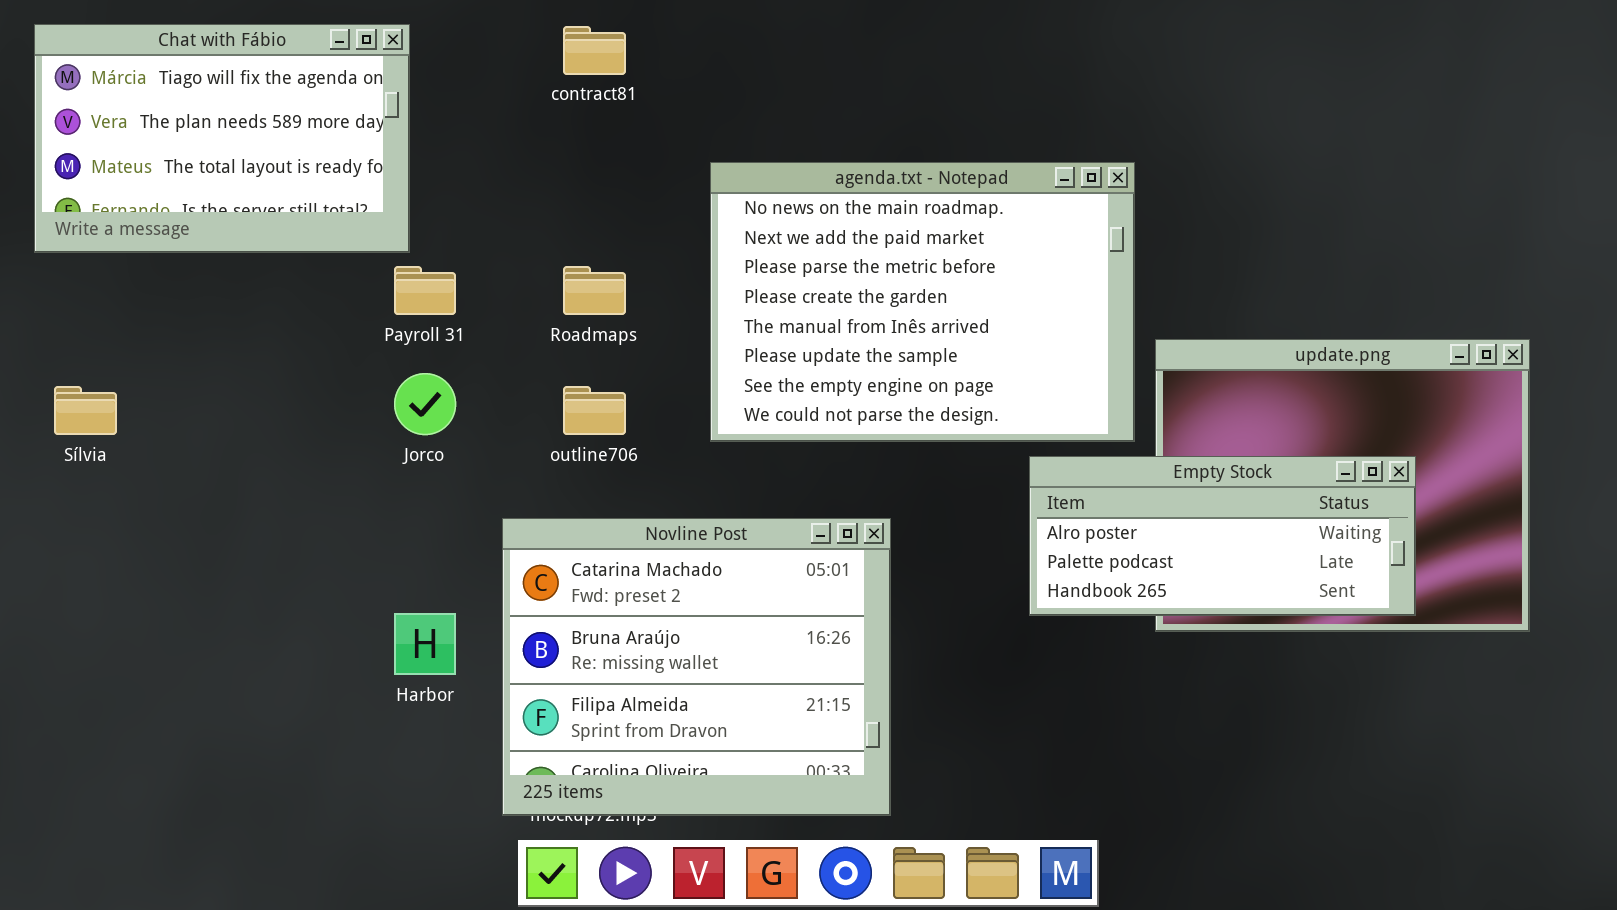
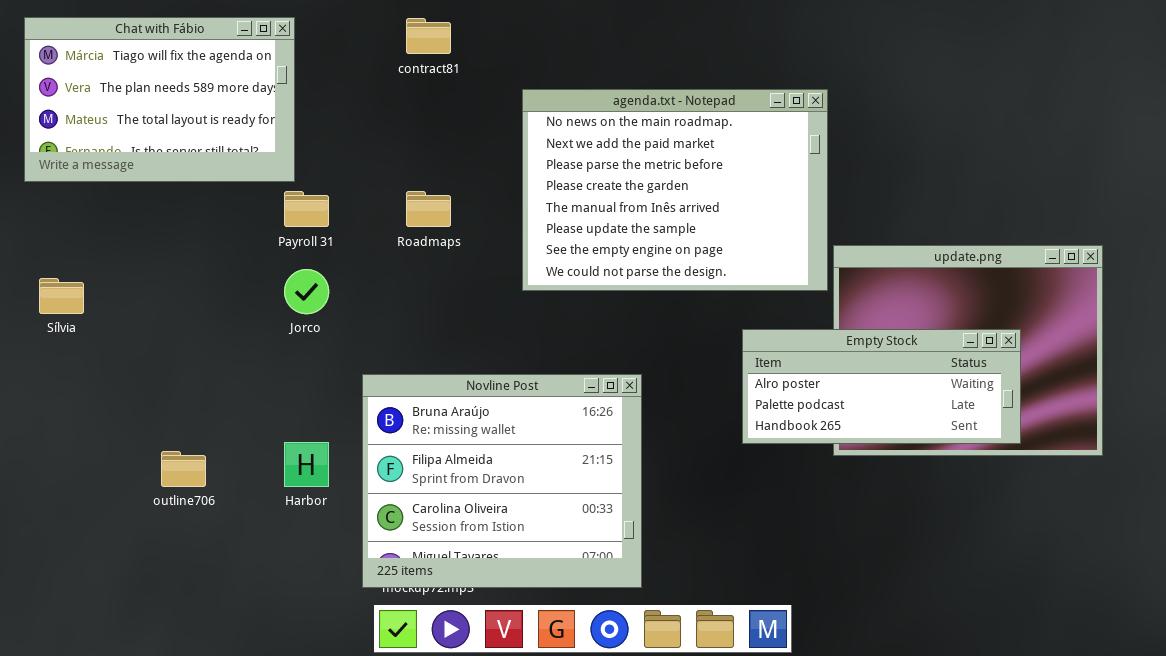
agenda.txt - Notepad: [710,162,1135,442] -> [522,89,828,291], moved
outline706: [563,386,626,435] -> [161,451,206,487], moved
Novline Post: [502,518,891,816] -> [362,374,642,588], scrolled down 1 row

